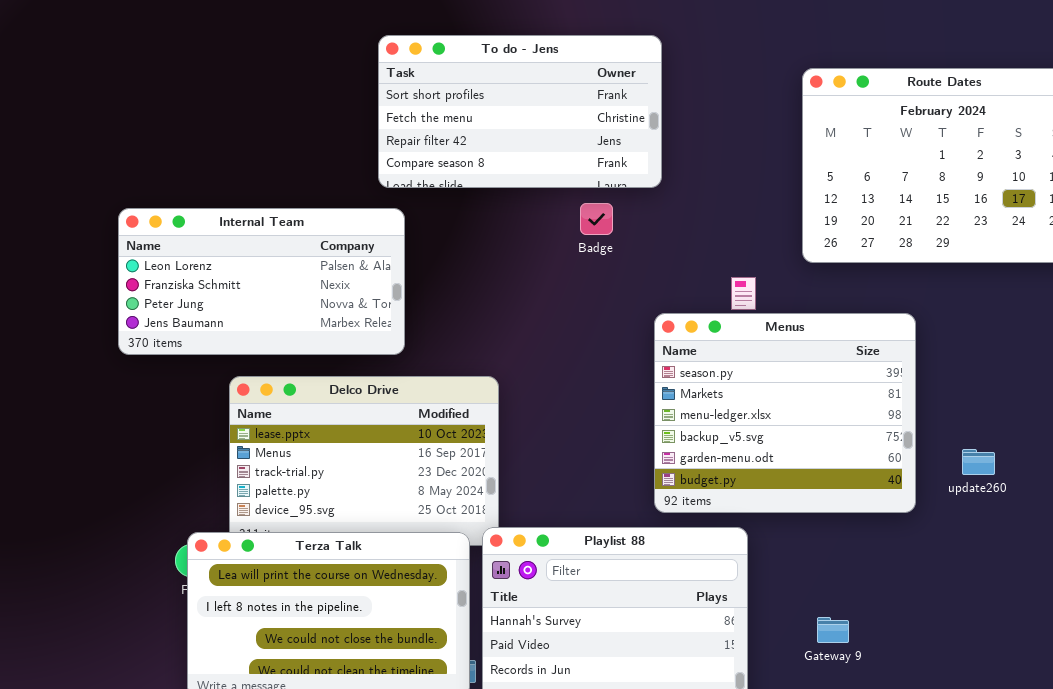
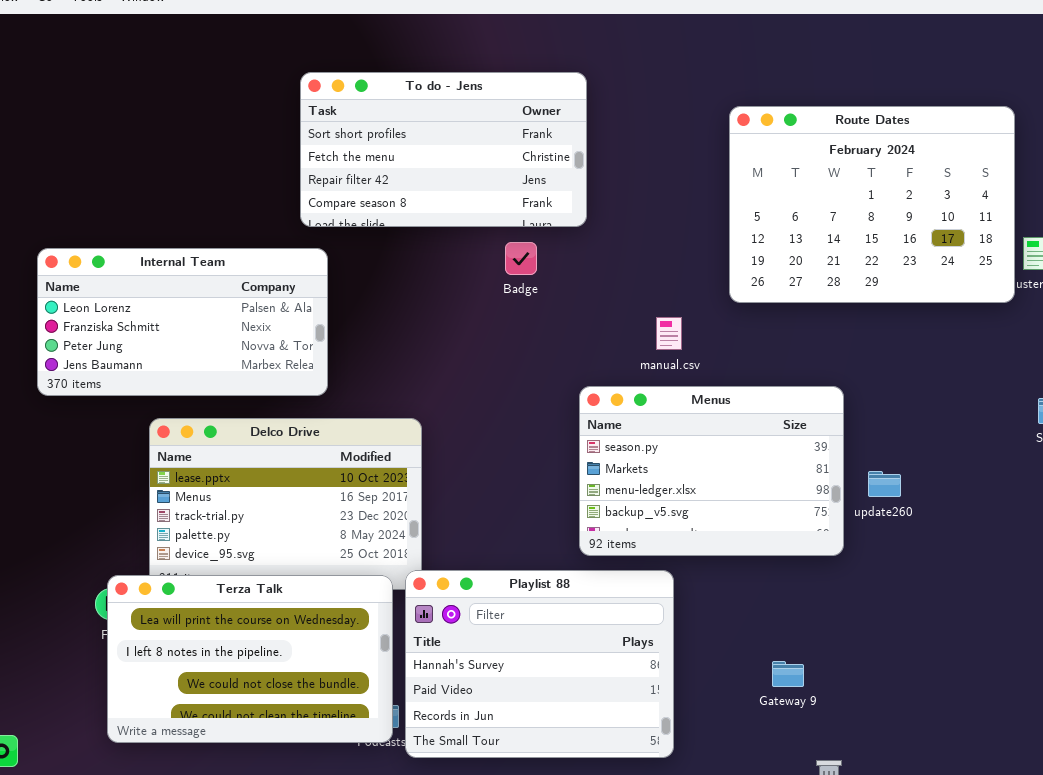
Menus: [654,313,916,513] -> [579,386,844,556], resized
update260: [962,449,995,475] -> [868,471,901,497], moved
Gateway 9: [817,617,849,643] -> [772,661,804,687], moved

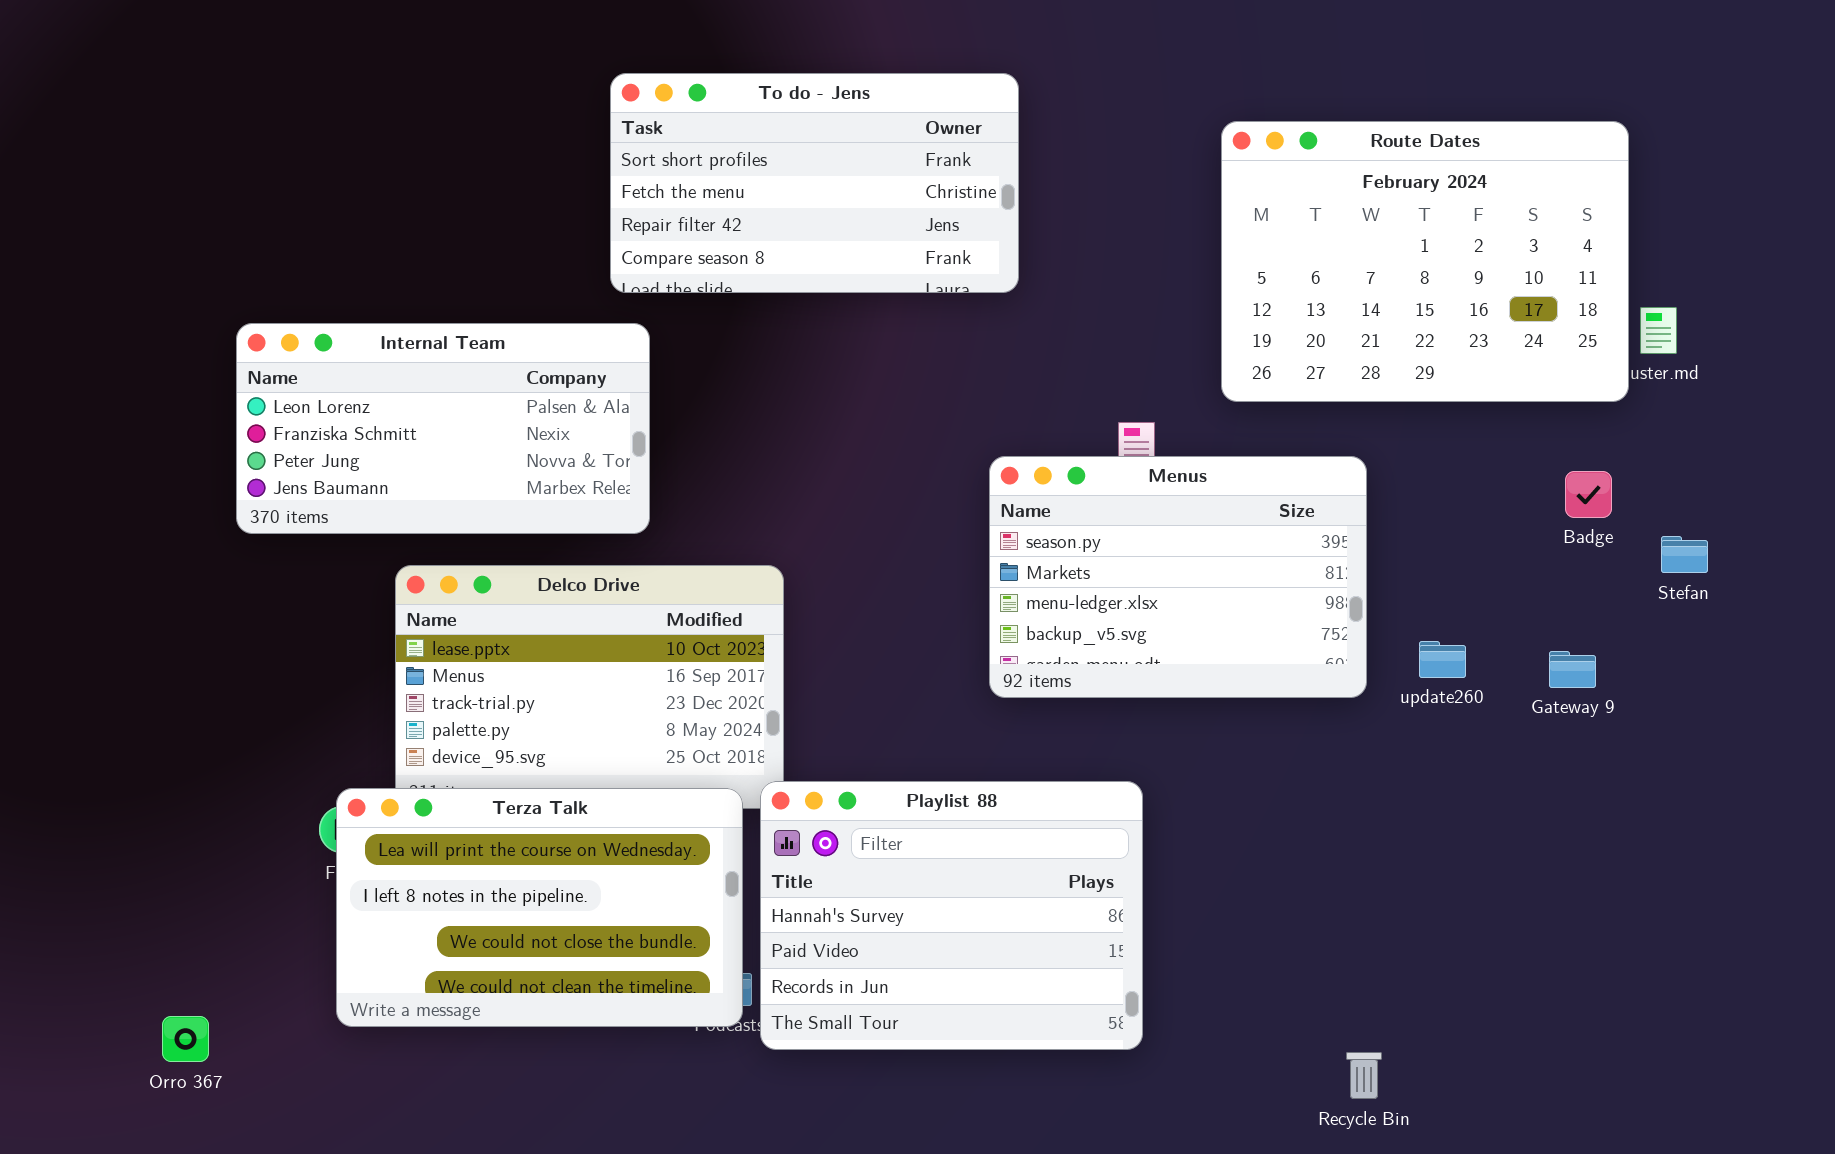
Badge: [505,242,537,275] -> [1565,471,1612,518], moved
Menus: [579,386,844,556] -> [989,456,1367,698], moved
Gateway 9: [772,661,804,687] -> [1549,651,1596,688], moved

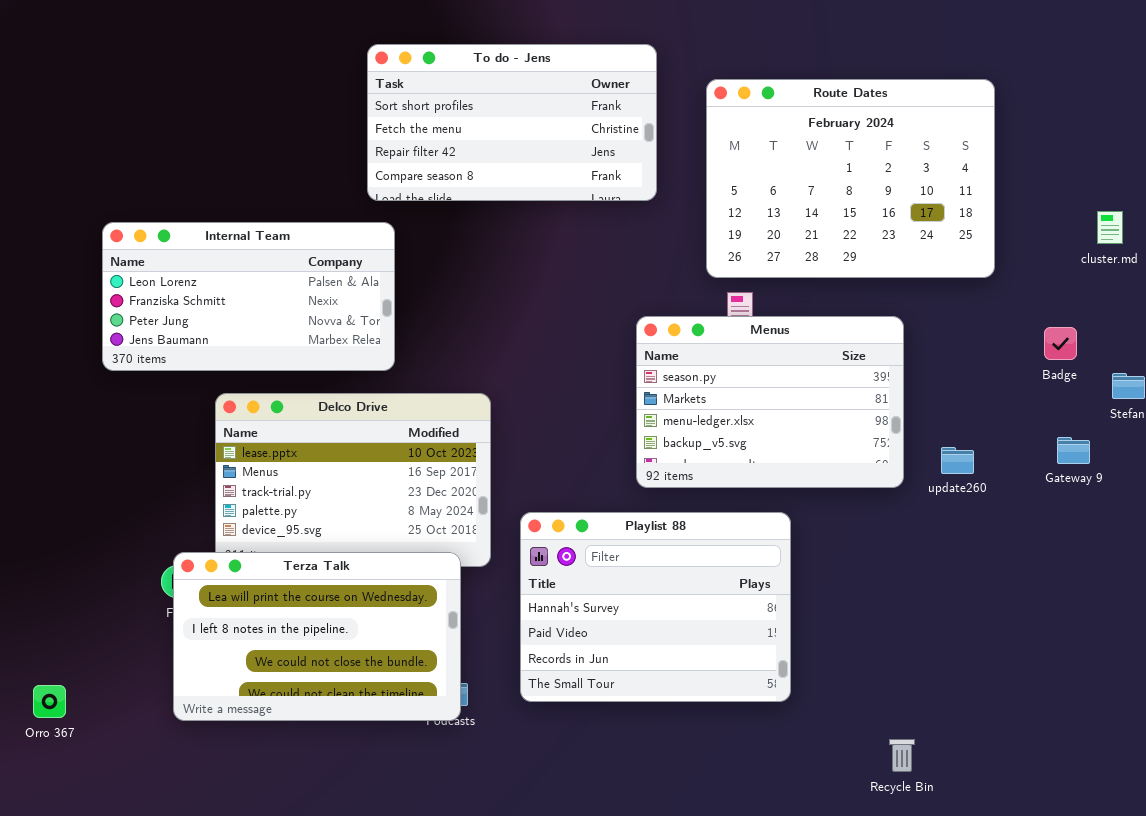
Route Dates: [1221,121,1629,402] -> [706,79,995,278], moved
Gateway 9: [1549,651,1596,688] -> [1057,437,1090,464], moved
Playlist 88: [760,781,1143,1050] -> [520,512,791,702], moved
Orro 367: [162,1016,209,1062] -> [33,685,66,718], moved

